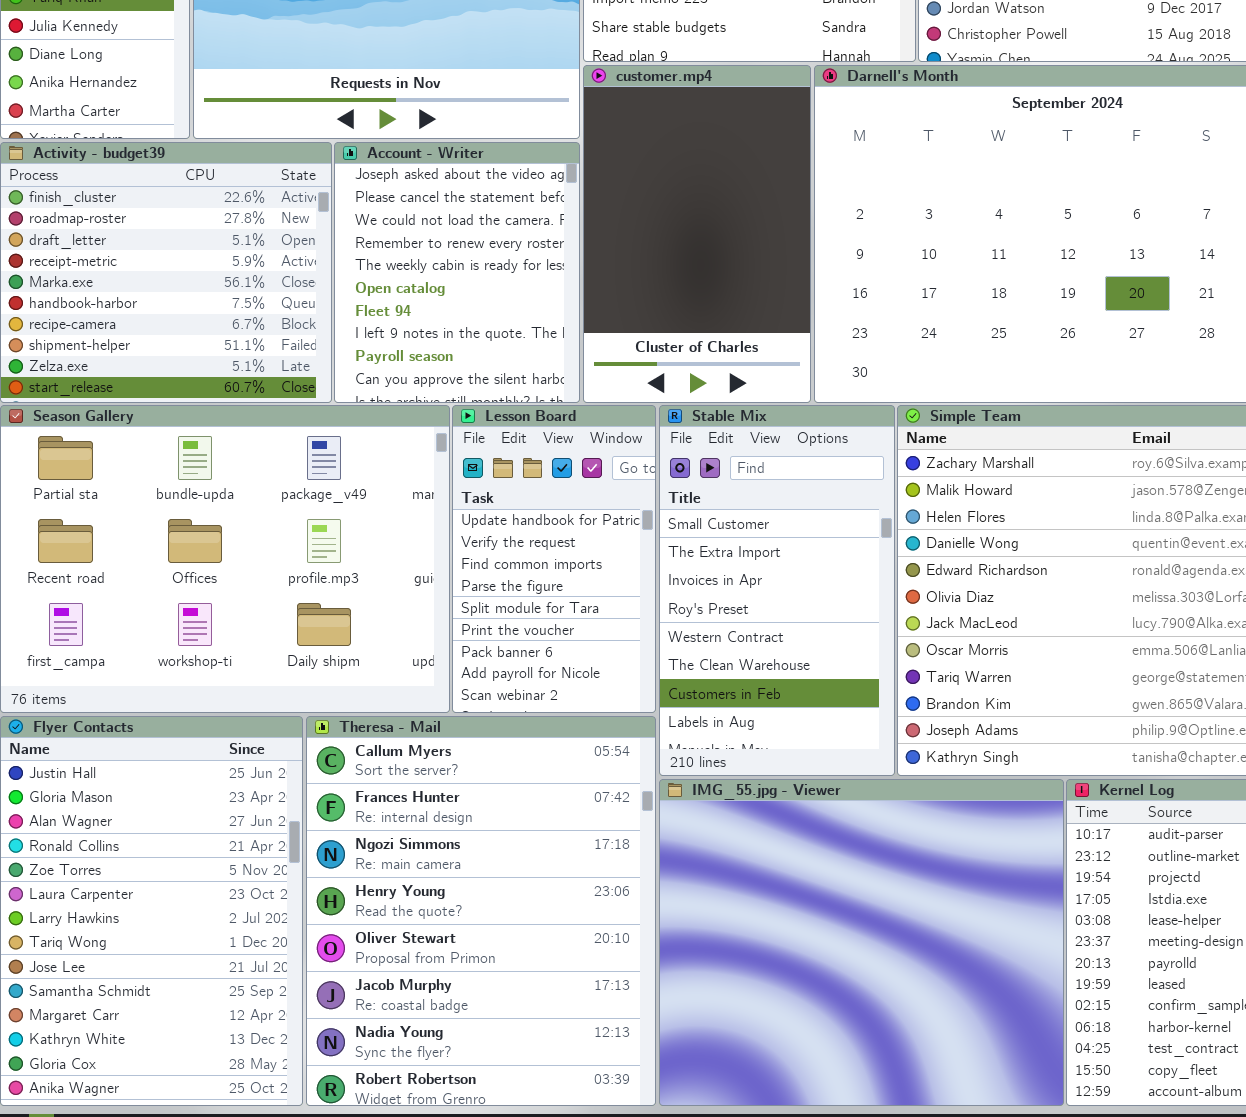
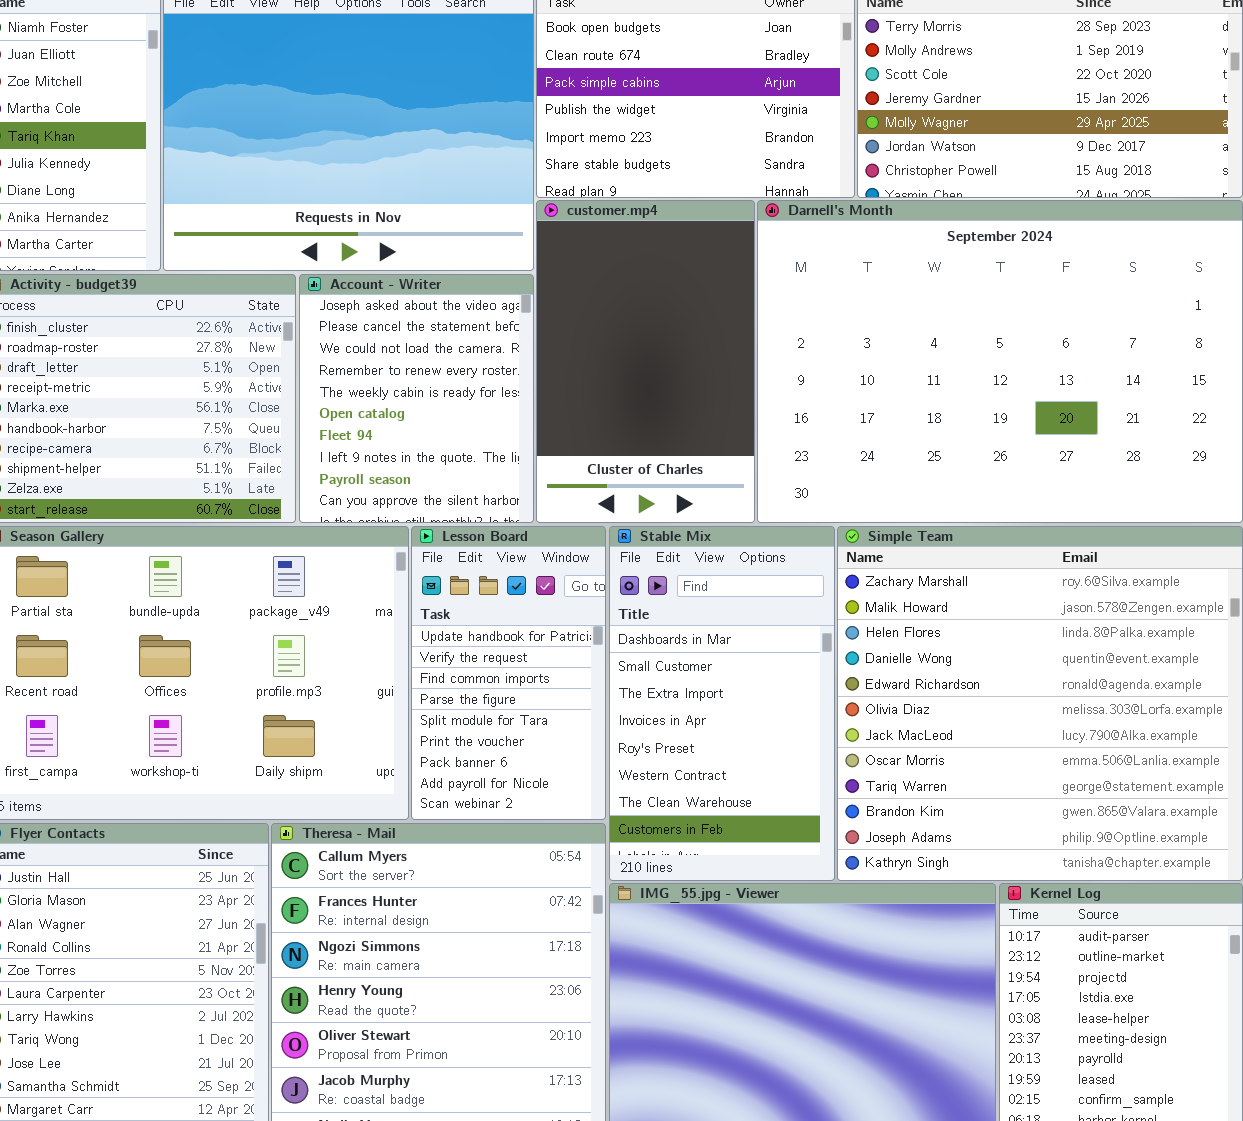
Stable Mix: [659,405,895,776] -> [609,526,835,881], scrolled up 1 row

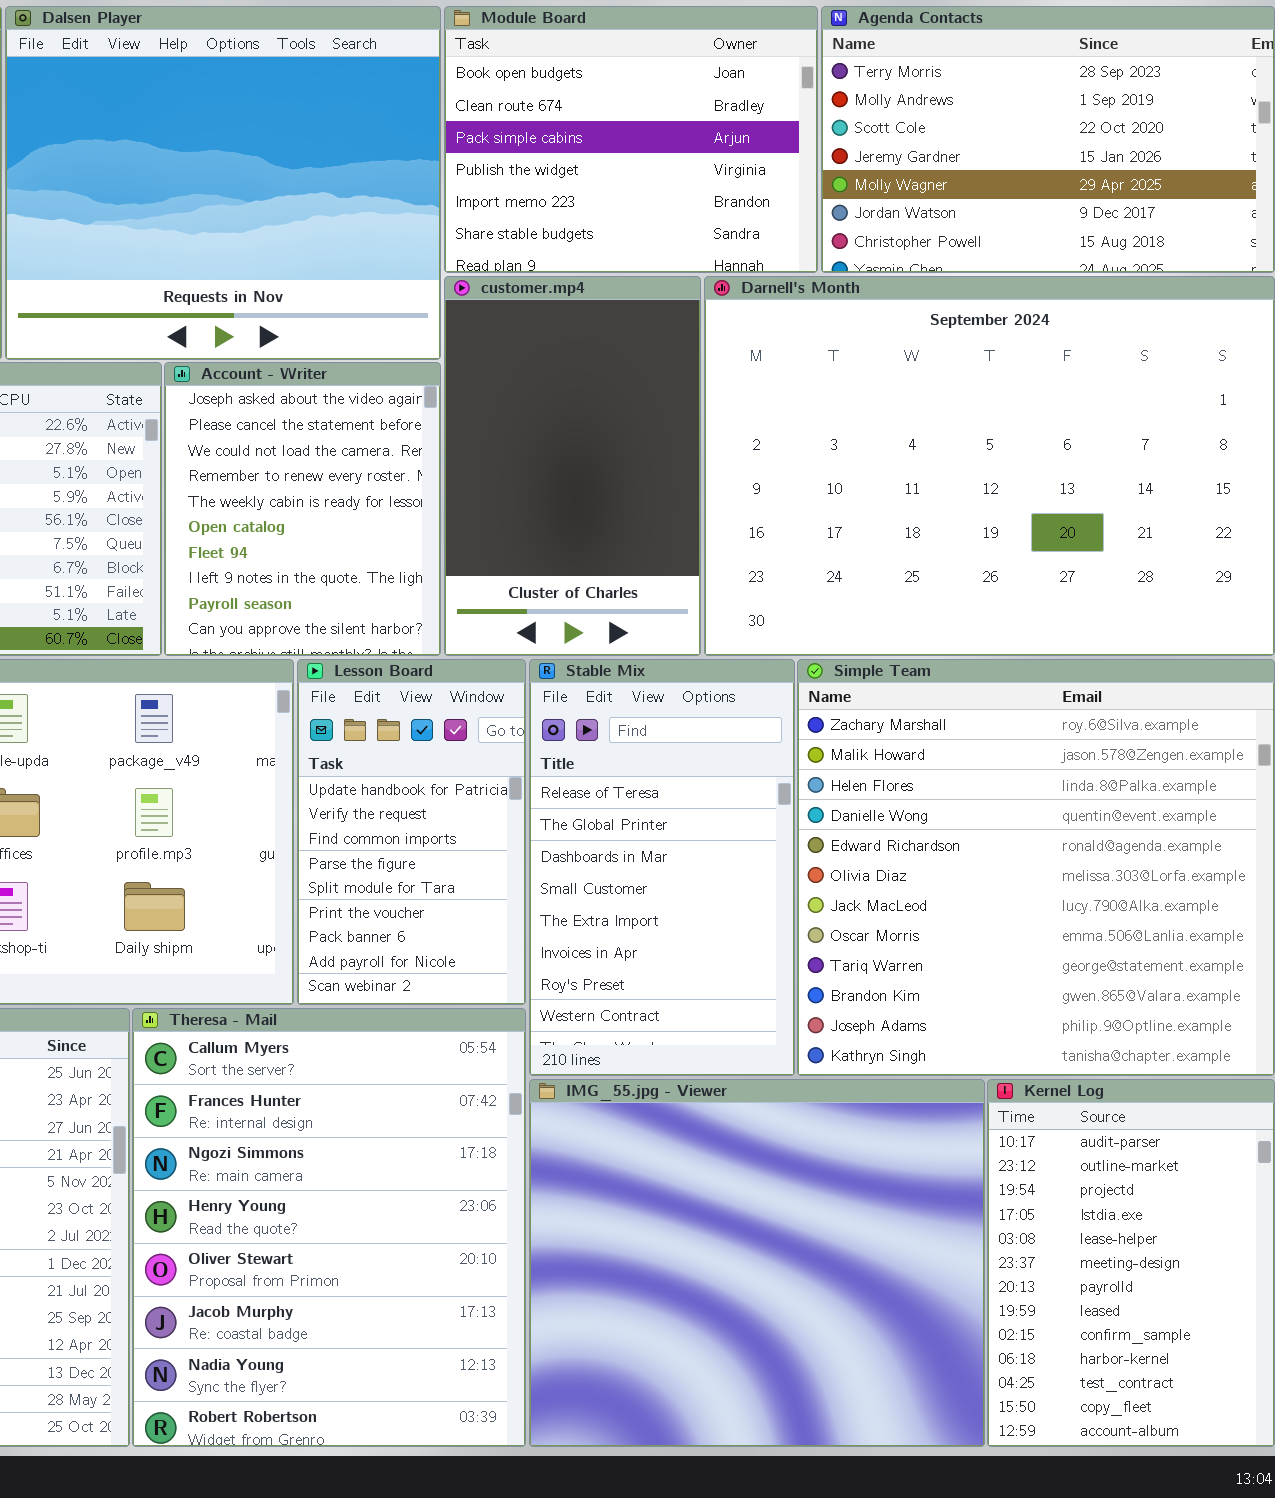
Stable Mix: [609,526,835,881] -> [529,659,795,1076], scrolled up 2 rows

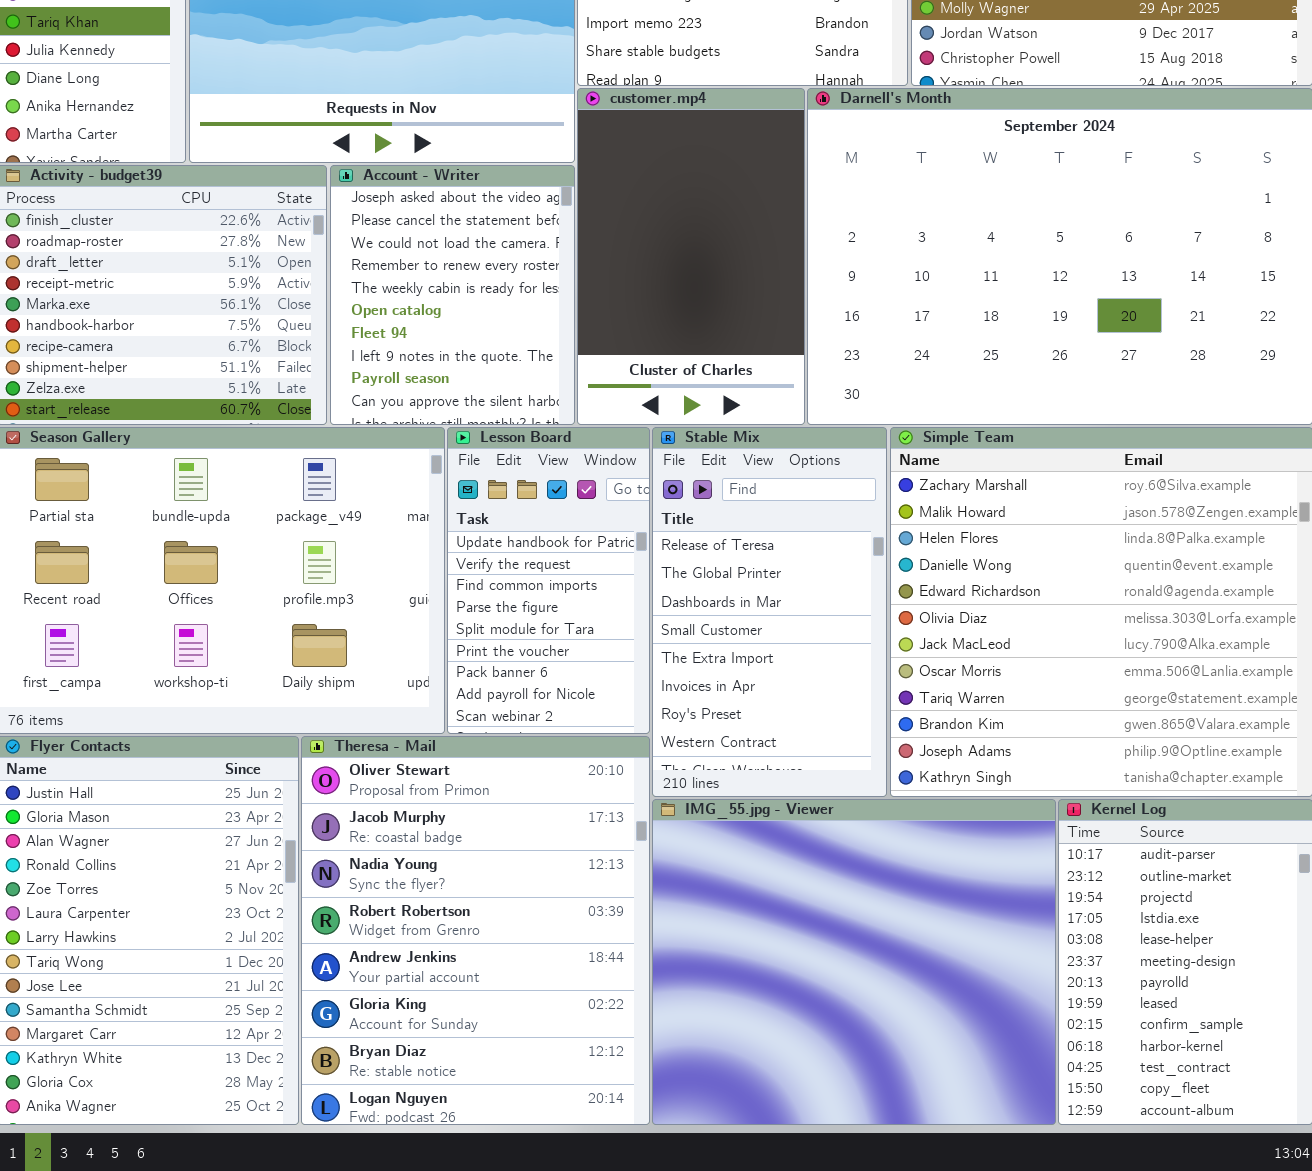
Theresa - Mail: [132,1008,526,1447] -> [301,736,650,1125], scrolled down 4 rows

